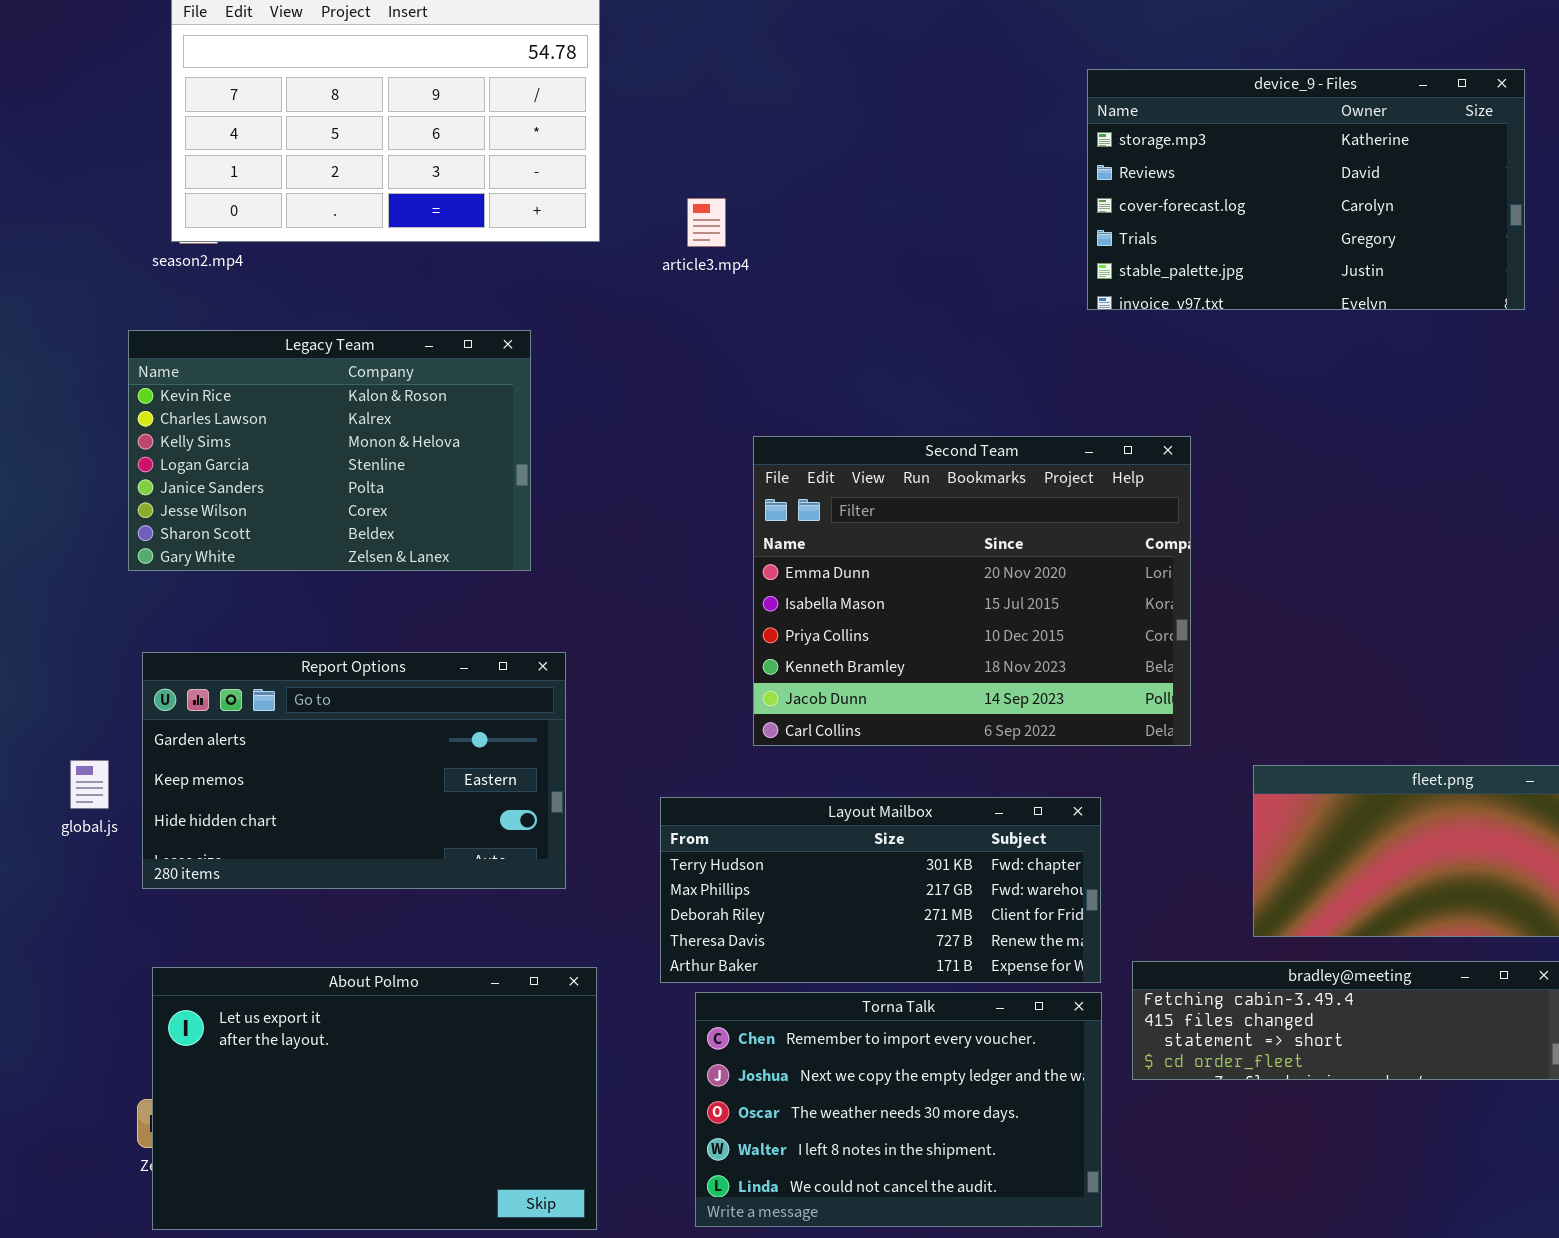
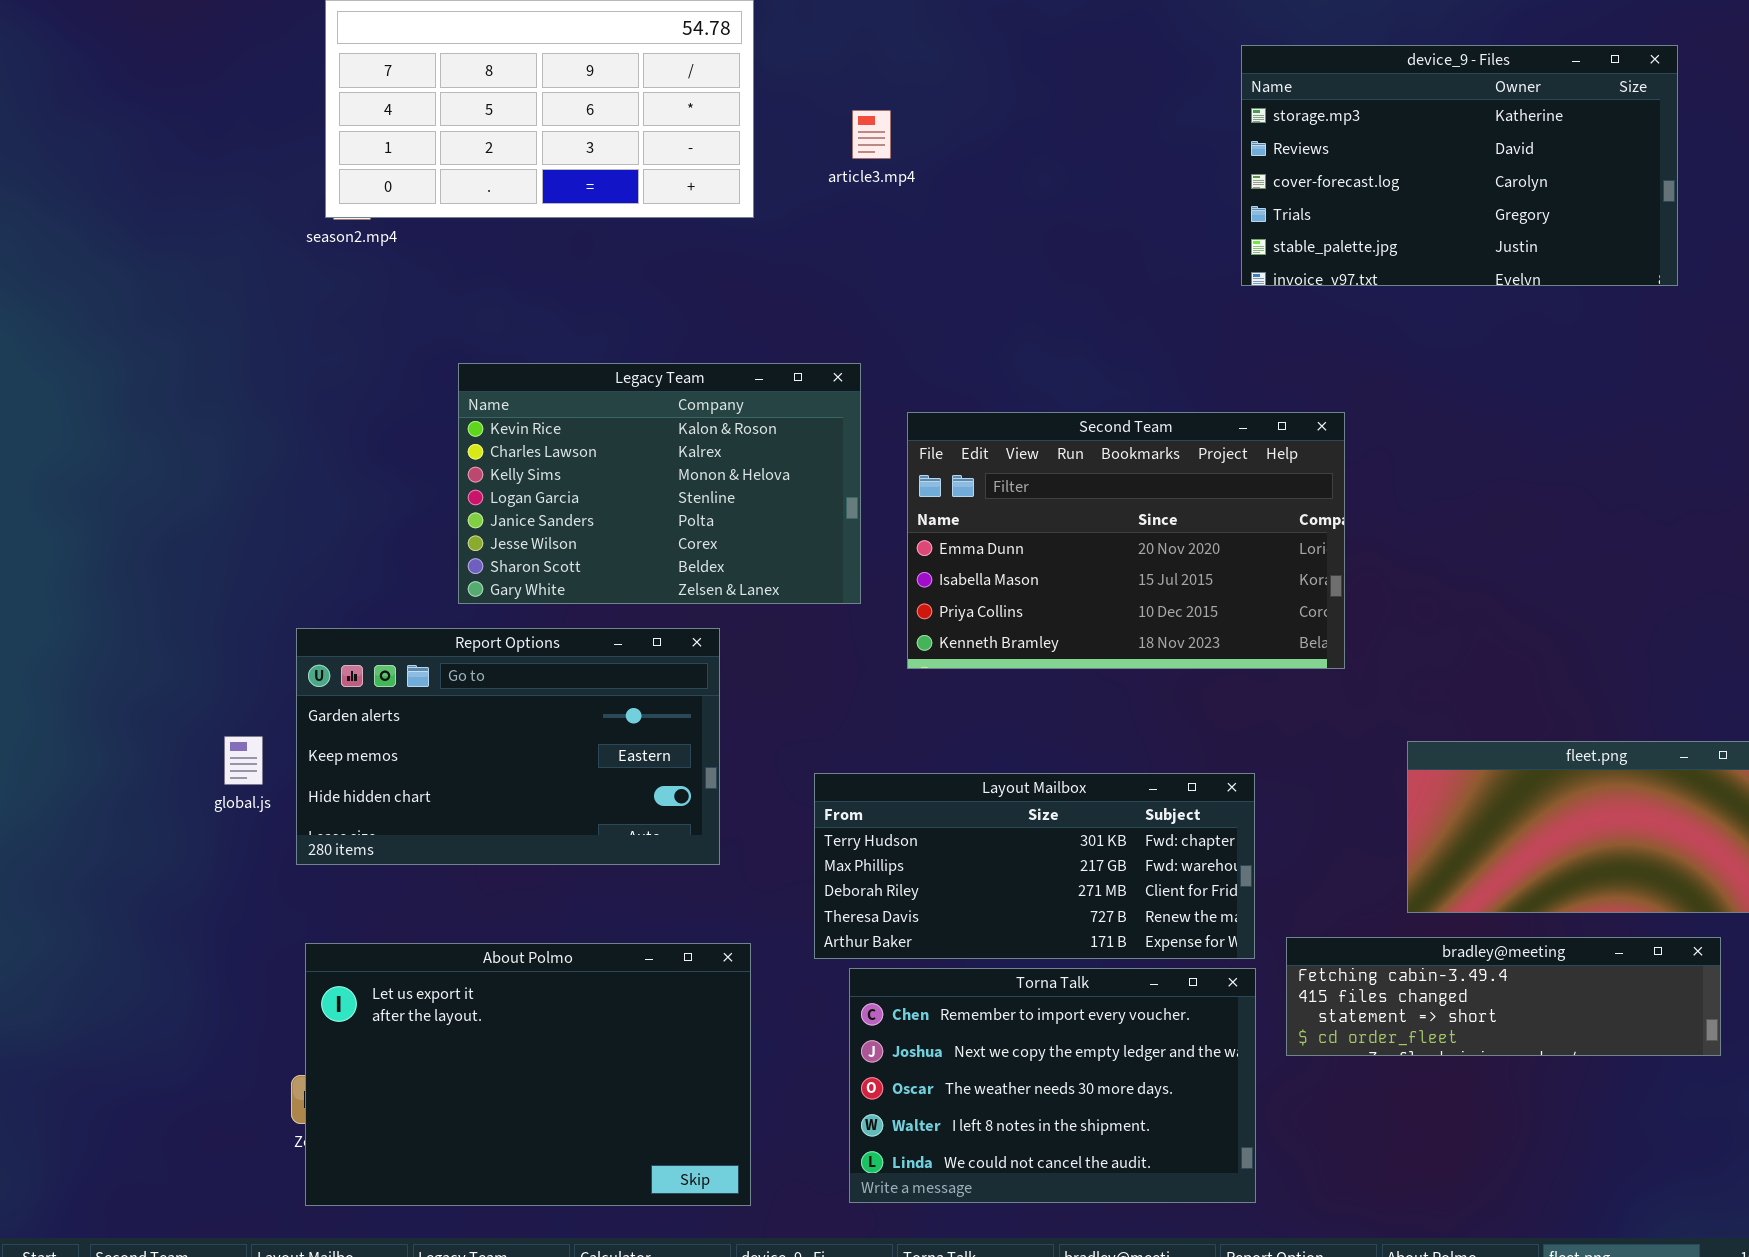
article3.mp4: [687,198,726,247] -> [852,110,891,159], moved
Legacy Team: [128,330,531,571] -> [458,363,861,604], moved
Second Team: [753,436,1191,746] -> [907,412,1345,669], resized

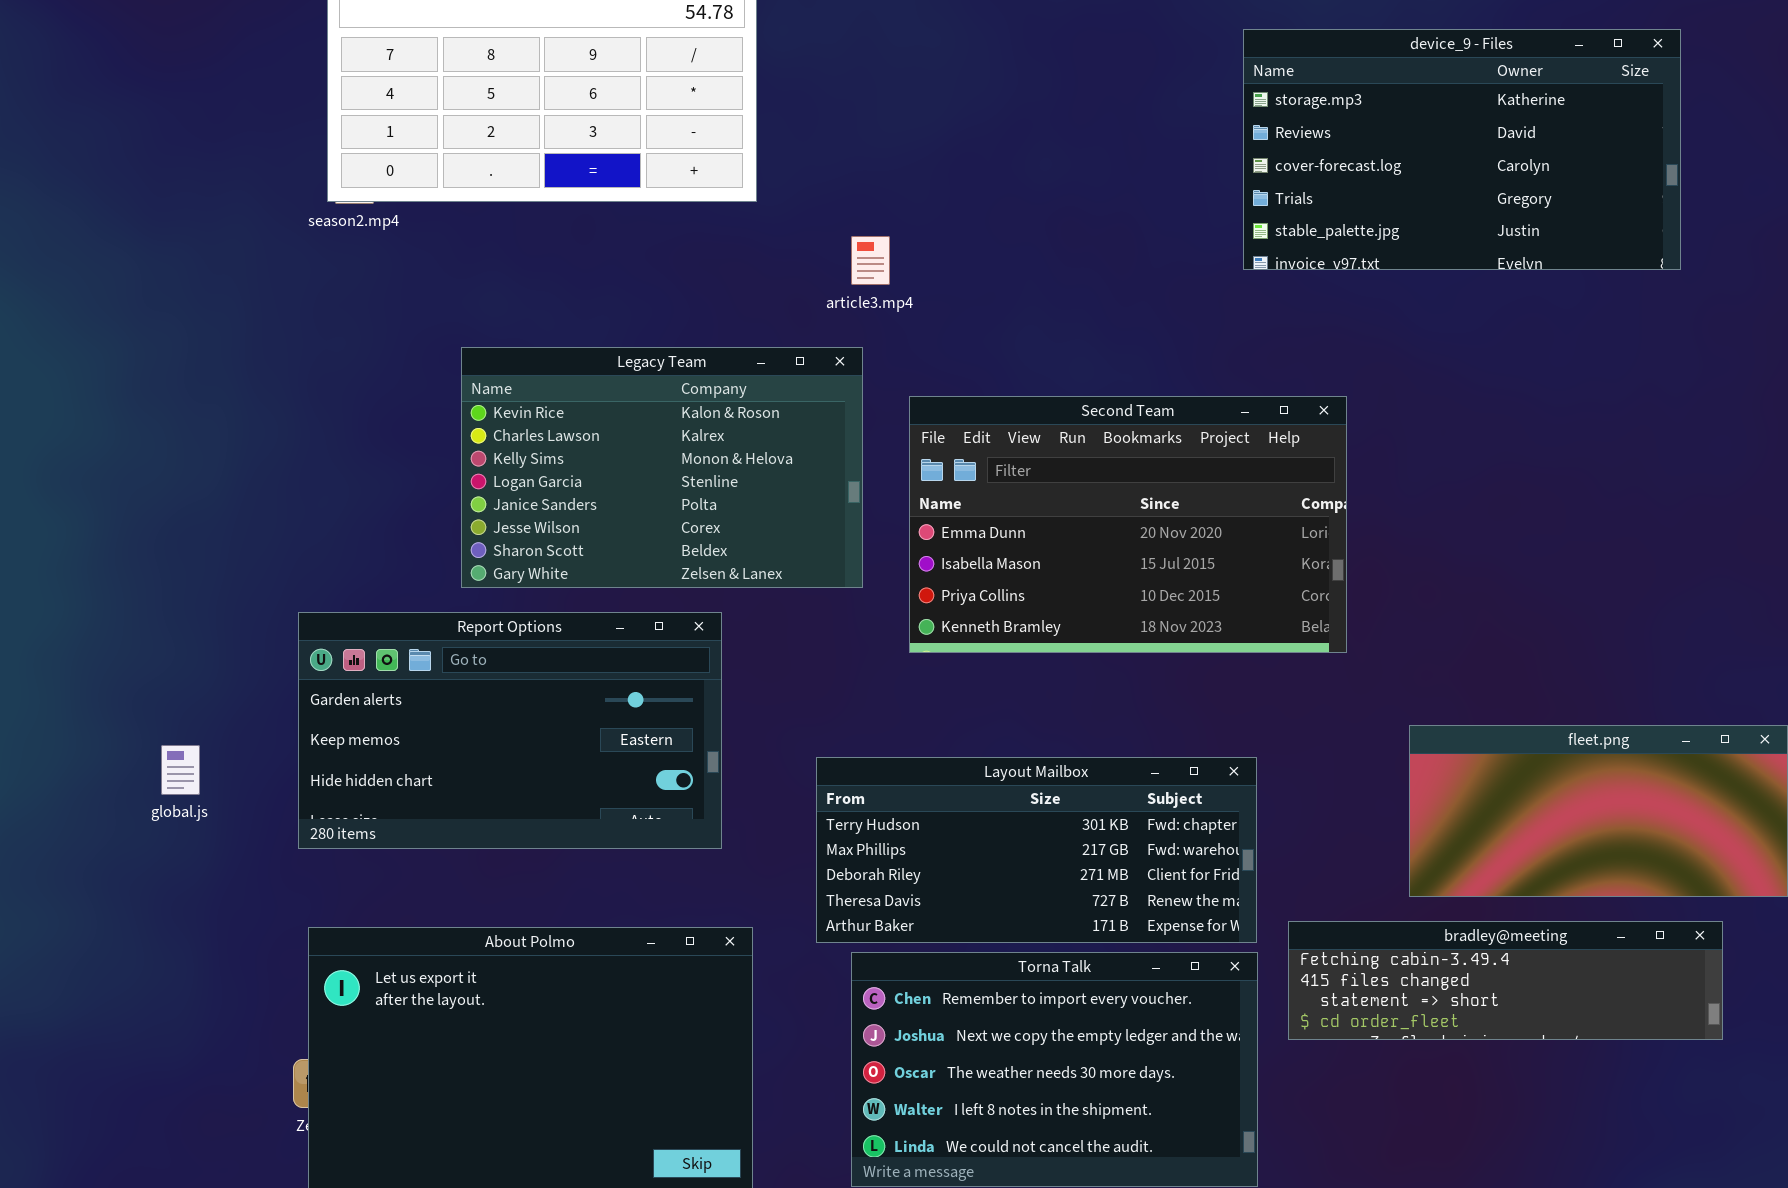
article3.mp4: [852,110,891,159] -> [851,236,890,285], moved
global.js: [224,736,263,785] -> [161,745,200,795], moved

